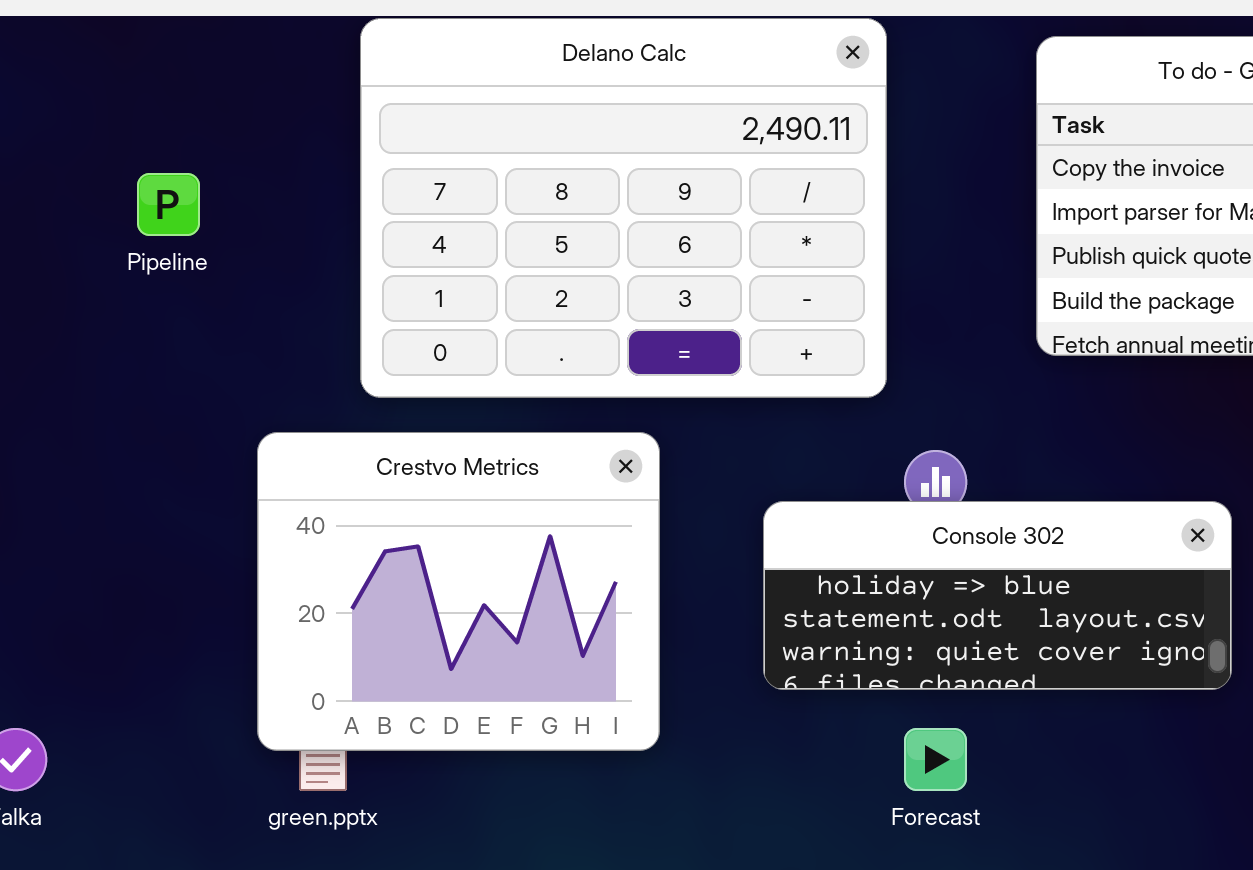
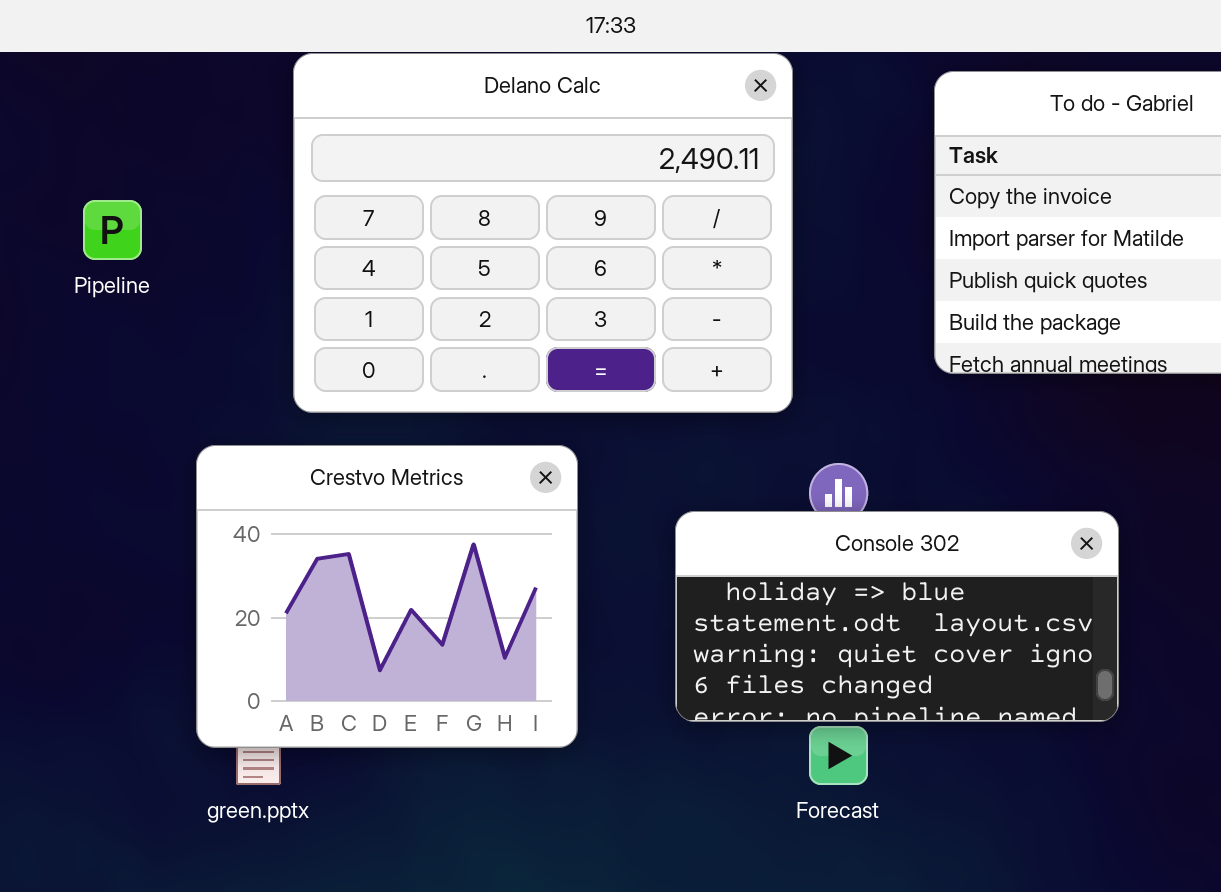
Console 302: [763,501,1232,690] -> [675,511,1119,722], resized

